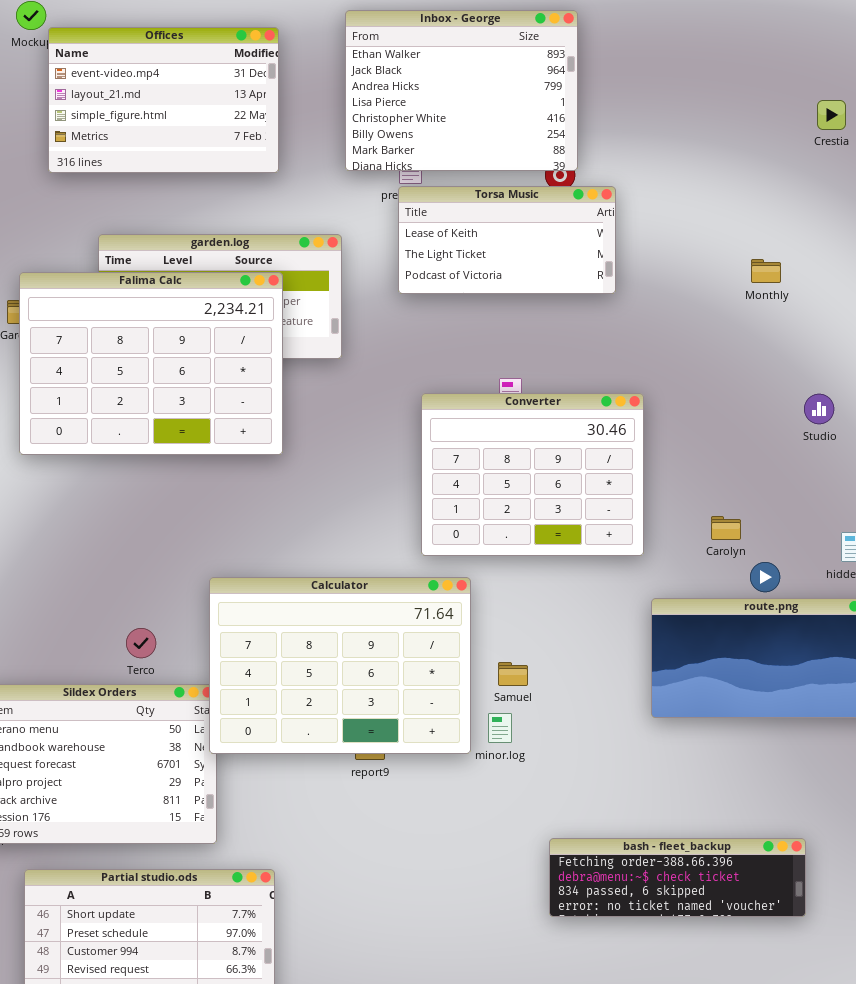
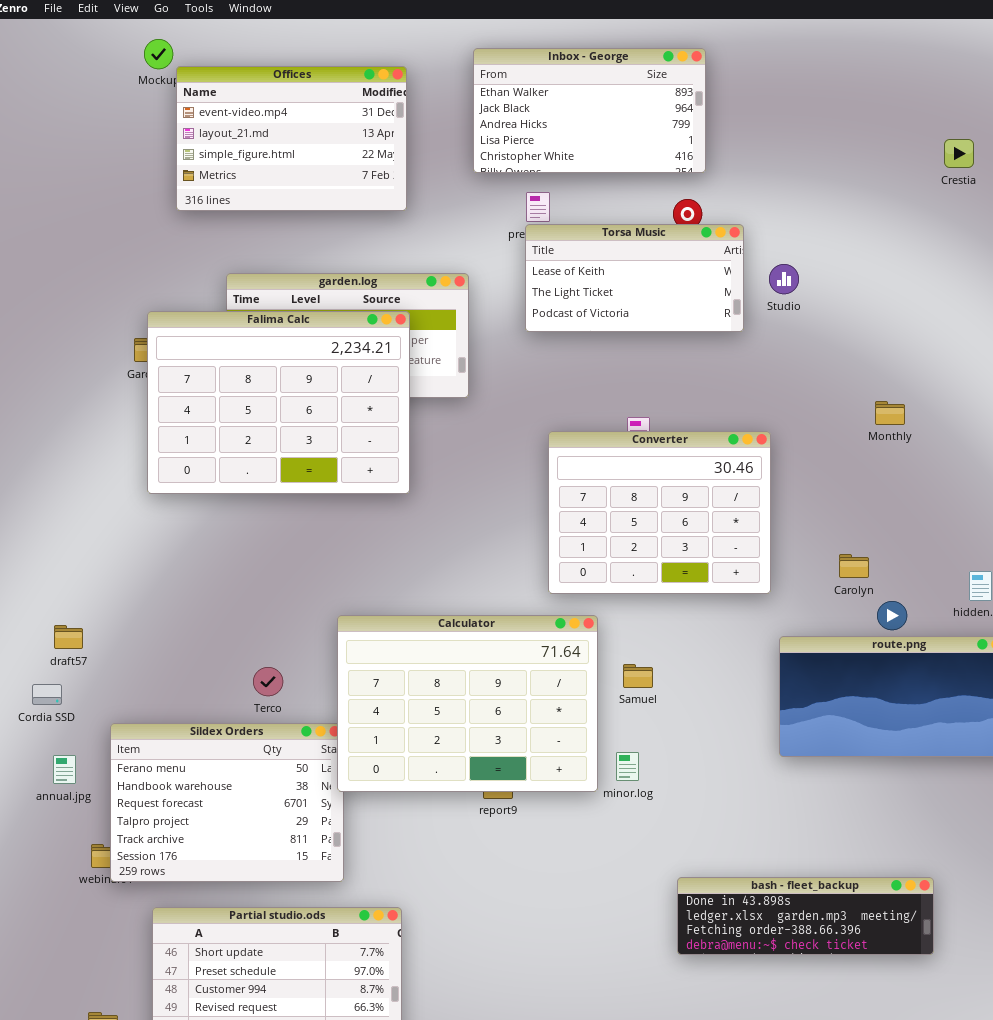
Inbox - George: [345,10,578,171] -> [473,48,706,173], resized
Monthly: [751,259,781,283] -> [875,401,905,425], moved
Studio: [804,394,834,424] -> [769,264,799,294], moved
Samuel: [498,662,528,686] -> [623,664,653,688], moved
bash - fleet_backup: [549,838,806,917] -> [677,877,934,955], scrolled up 2 rows

